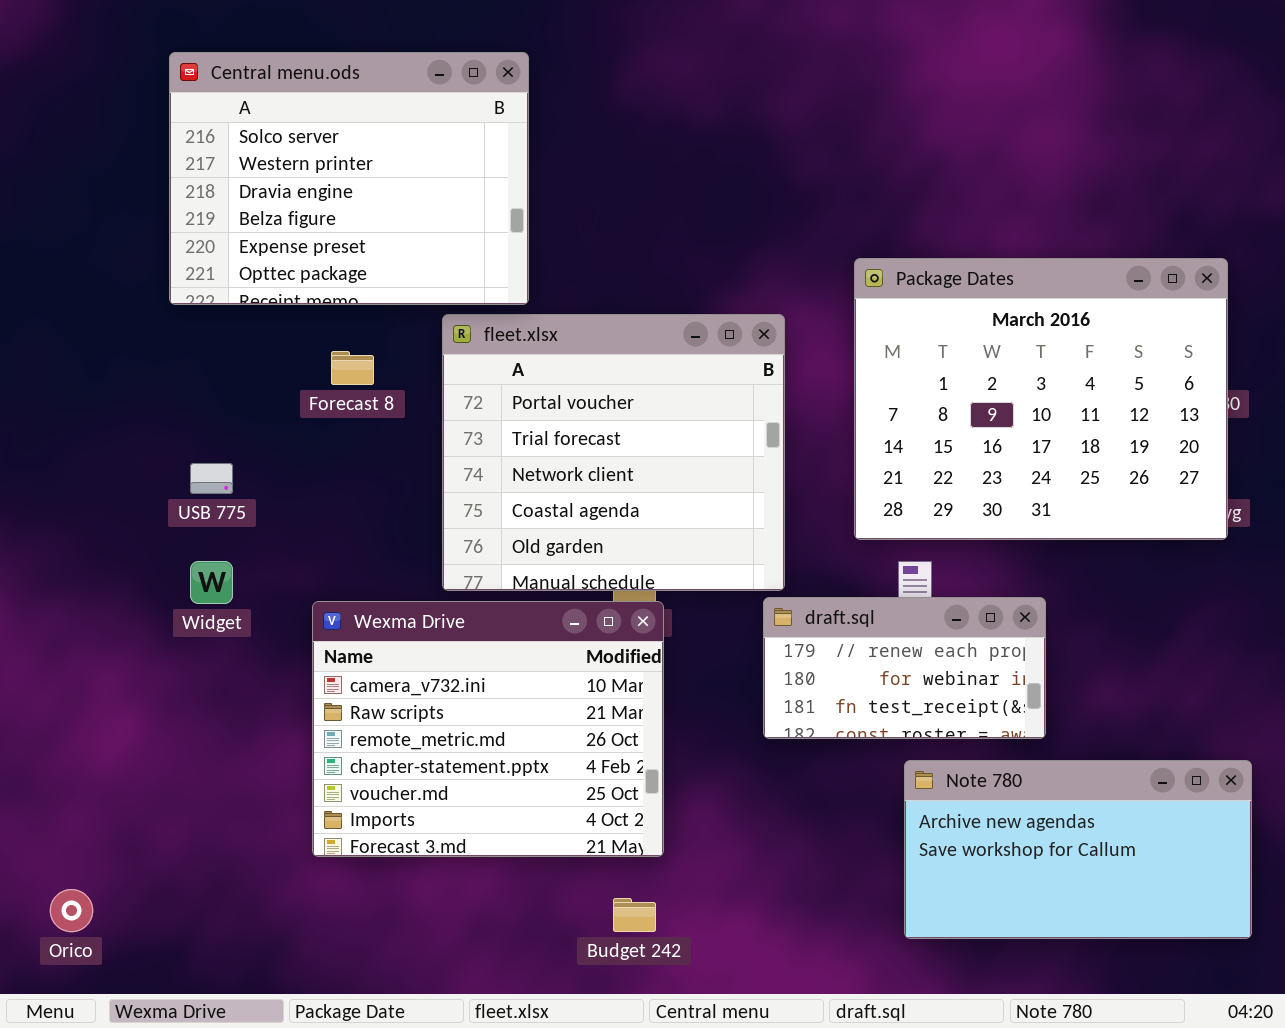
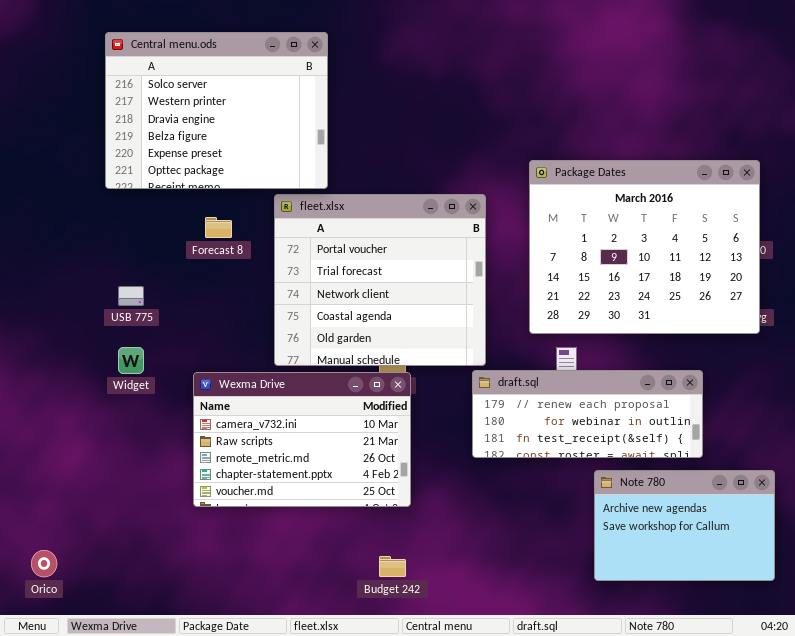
draft.sql: [763,597,1046,739] -> [472,370,703,458], resized
Wexma Drive: [312,601,664,857] -> [193,372,411,507], resized
Note 780: [904,760,1252,939] -> [594,470,775,581], resized

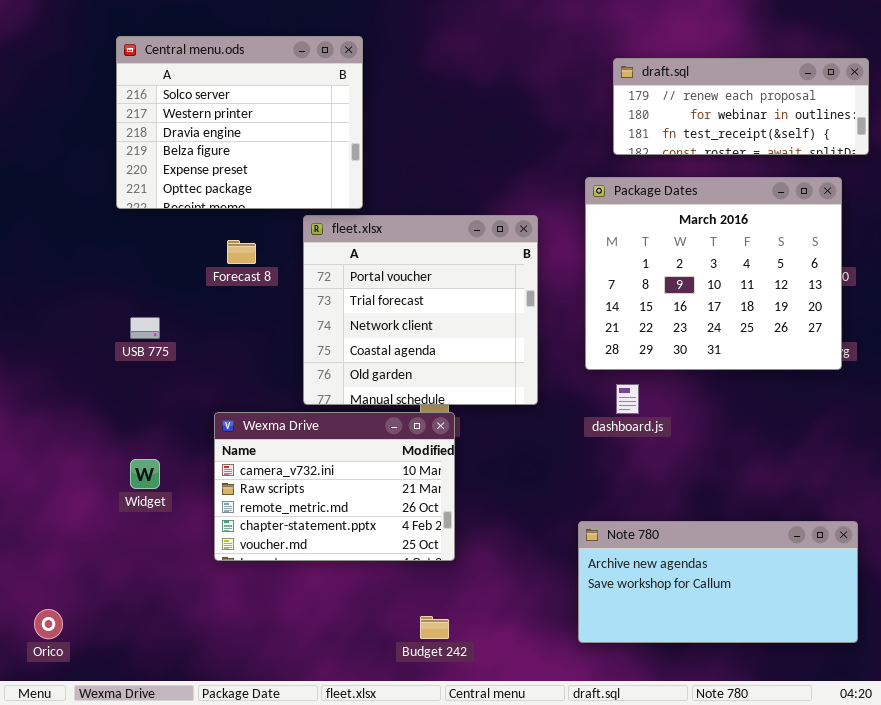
Widget: [118,347,144,374] -> [130,459,160,489], moved
draft.sql: [472,370,703,458] -> [613,58,869,155], moved
Note 780: [594,470,775,581] -> [578,521,858,643], resized

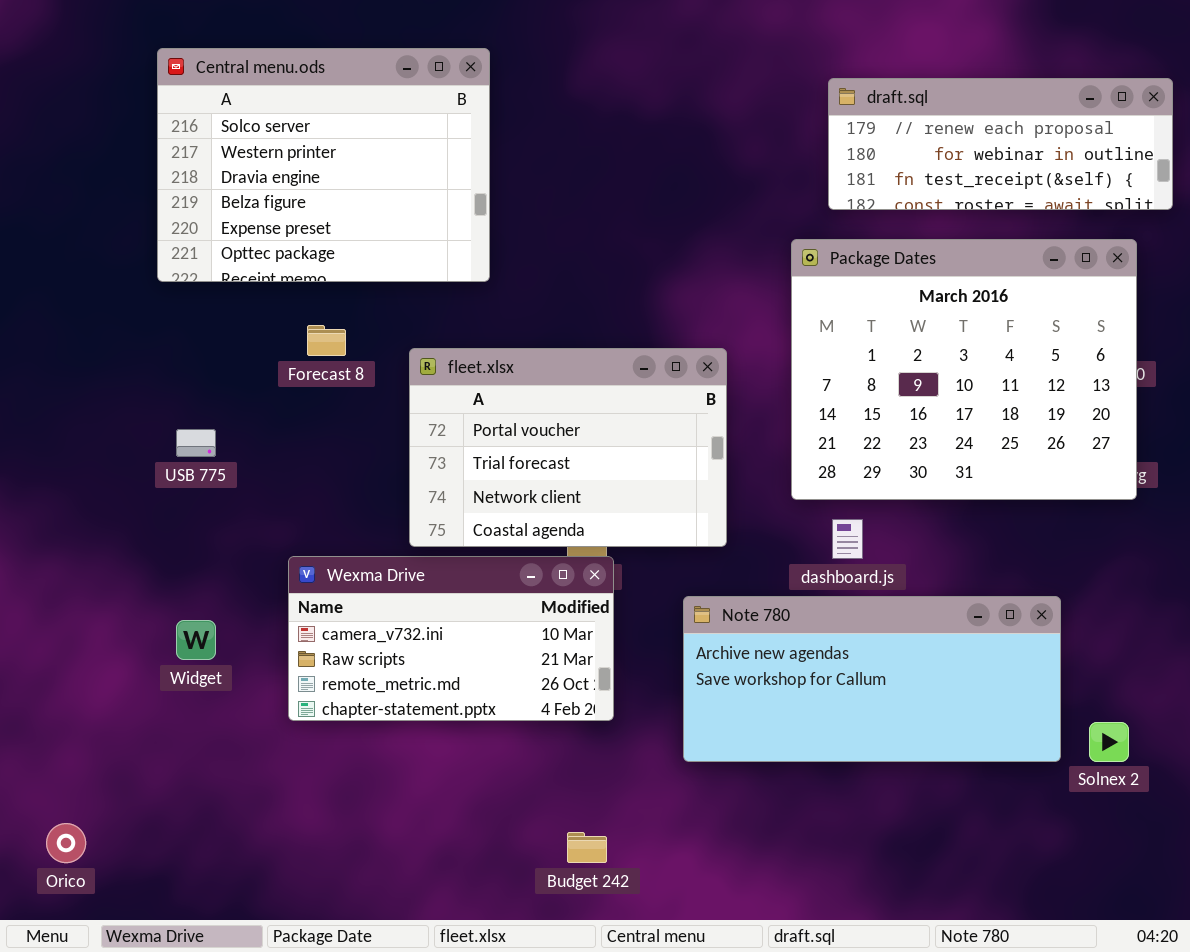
fleet.xlsx: [303,215,538,405] -> [409,348,727,547], resized
Wexma Drive: [214,412,455,561] -> [288,556,614,721], resized
Note 780: [578,521,858,643] -> [683,596,1061,762], moved

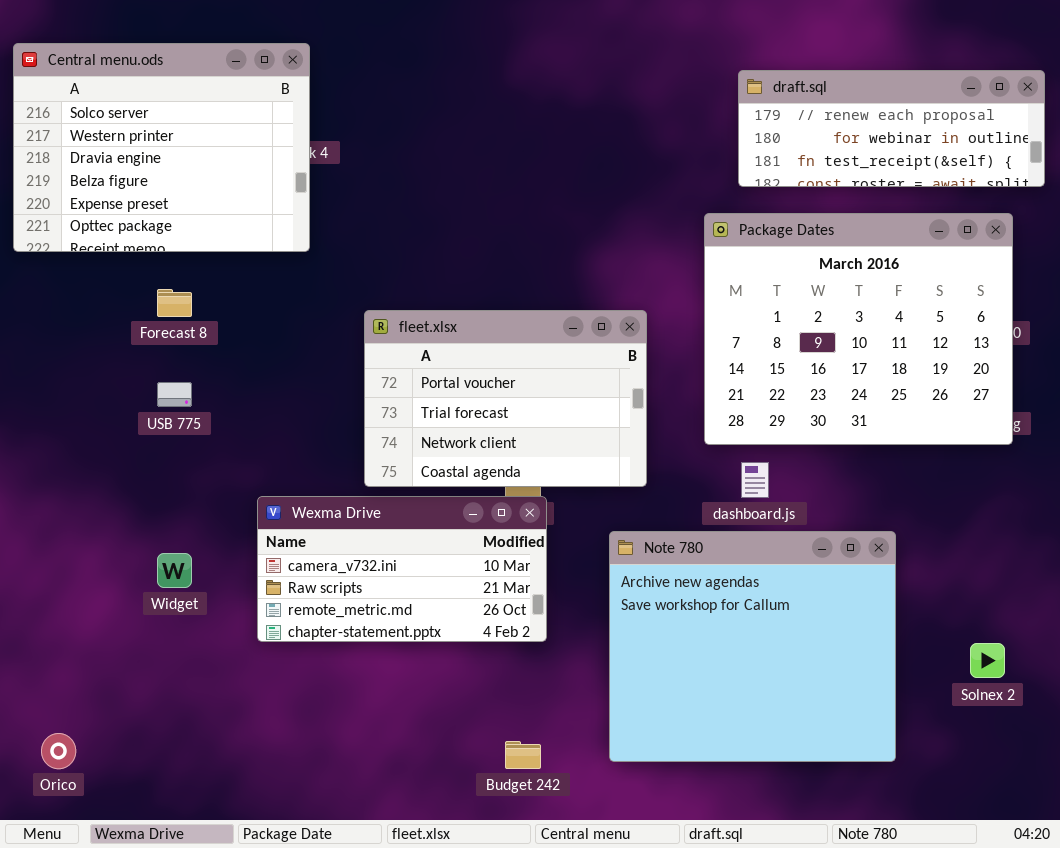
Central menu.ods: [157,48,490,282] -> [13,43,310,252], moved
Forecast 8: [307,325,346,356] -> [157,289,192,317], moved
Note 780: [683,596,1061,762] -> [609,531,896,762], resized

